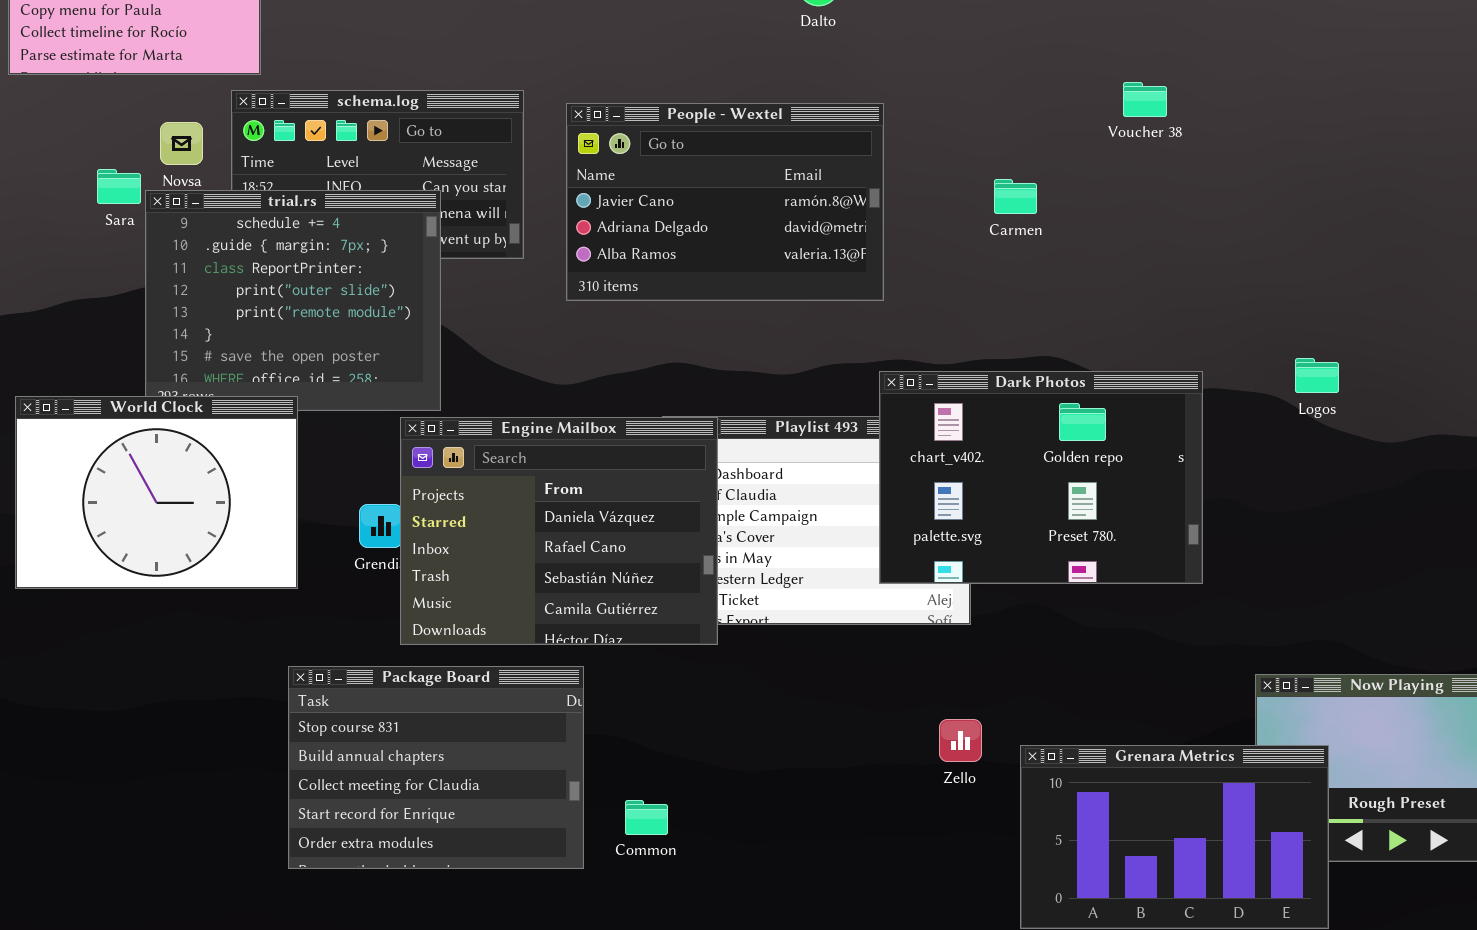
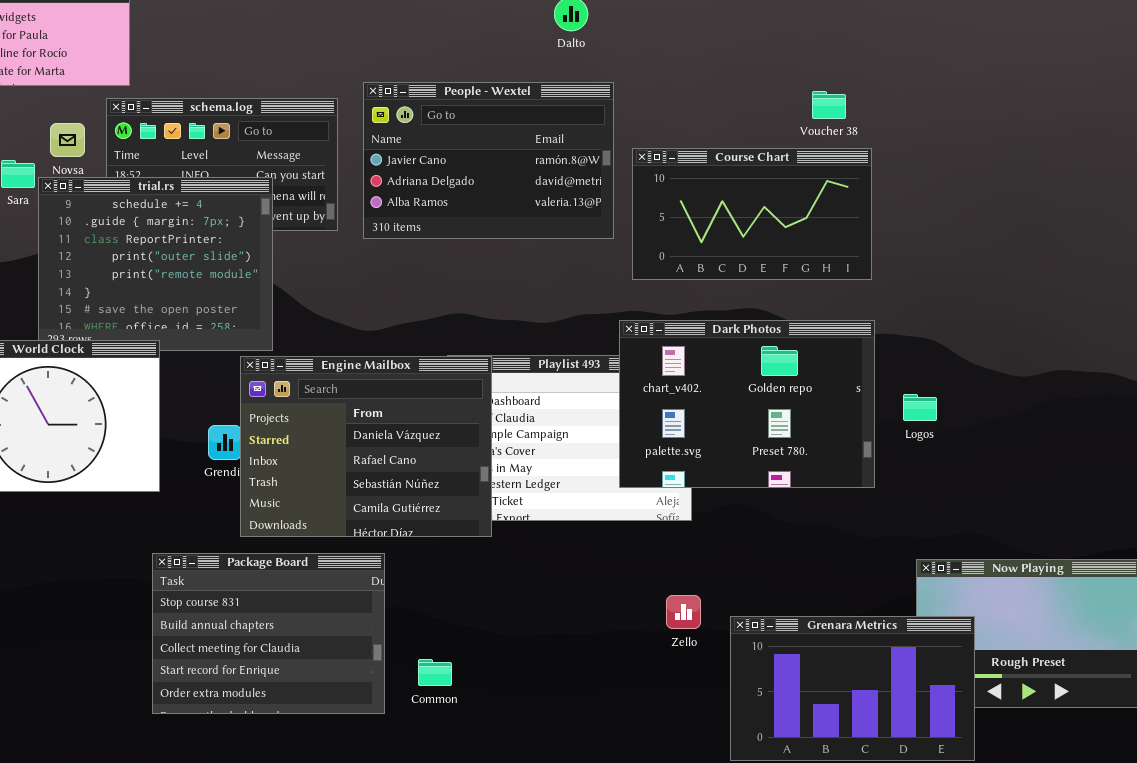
People - Wextel: [566,103,884,301] -> [363,82,614,239], moved
Course Chart: none -> [632,148,872,280], opened
Logos: [1295,358,1339,393] -> [903,394,937,421], moved

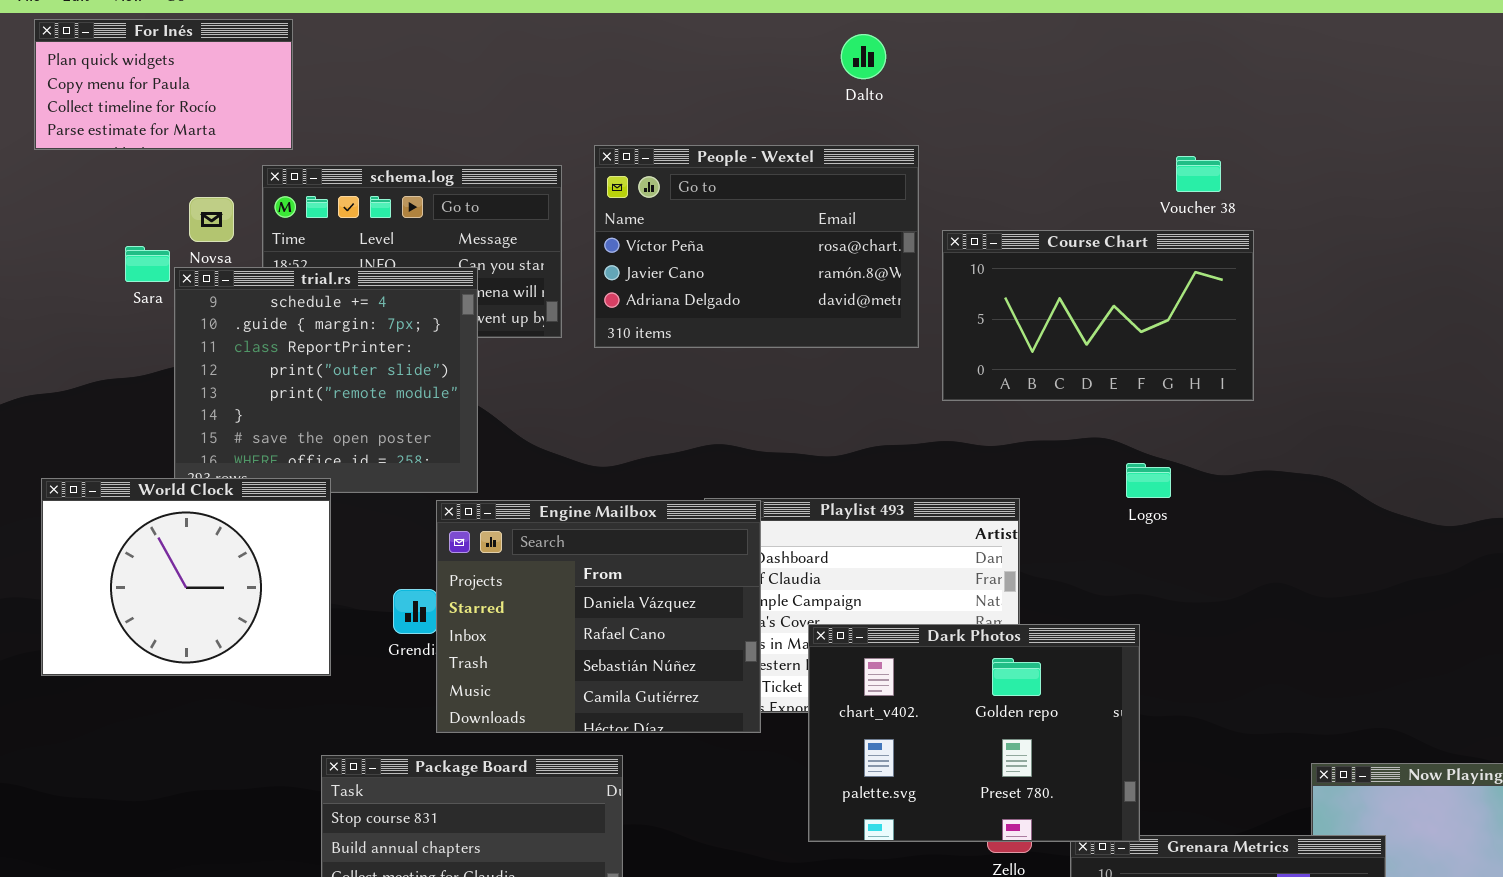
People - Wextel: [363,82,614,239] -> [594,145,919,348], scrolled up 1 row
Dark Photos: [619,320,875,488] -> [808,624,1140,842], moved
Logos: [903,394,937,421] -> [1126,463,1171,498], moved

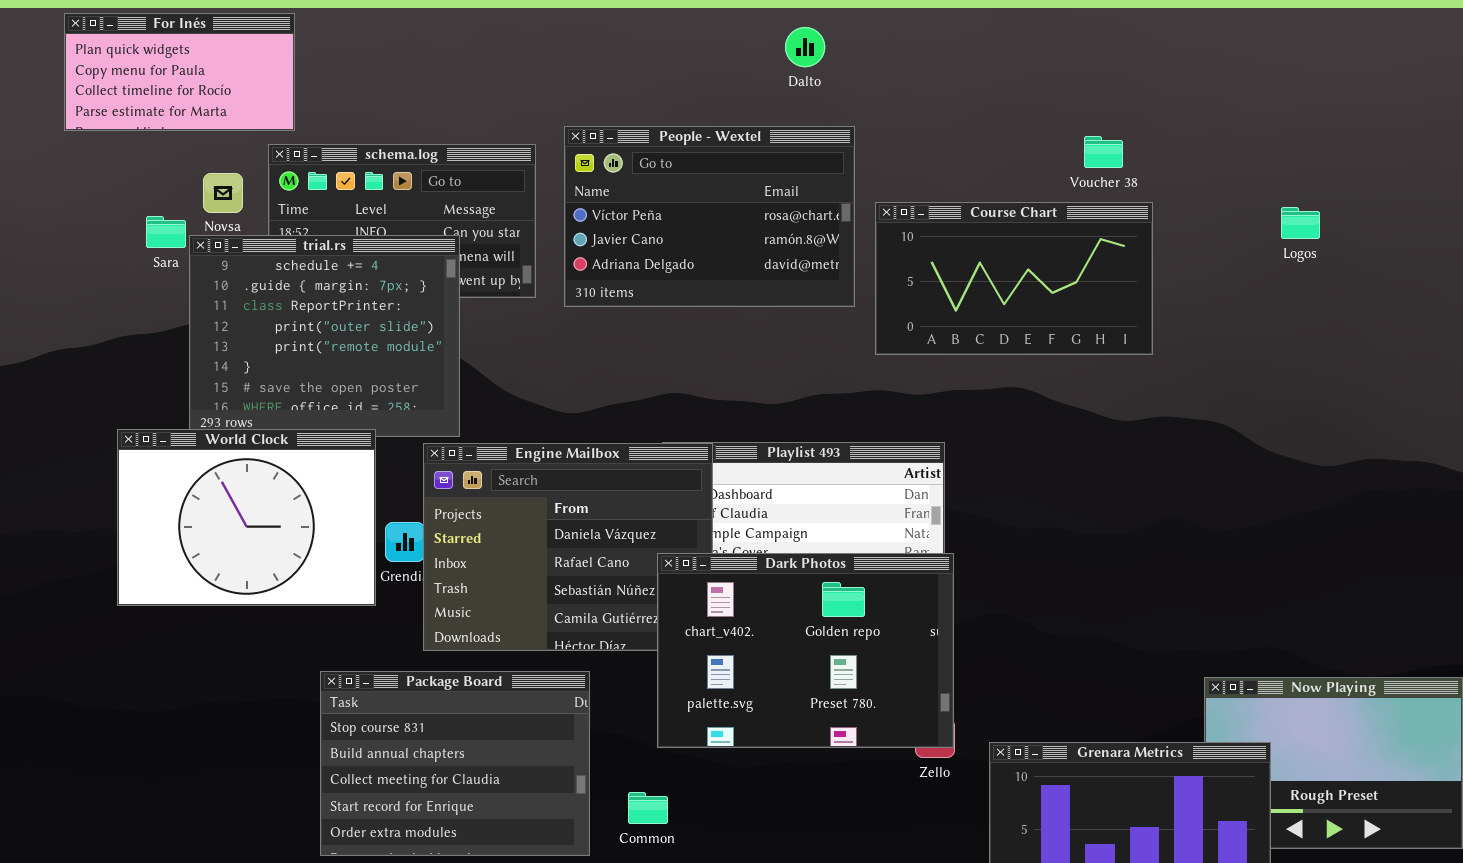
Logos: [1126,463,1171,498] -> [1281,207,1320,239], moved
World Clock: [41,478,331,676] -> [117,429,376,606], moved
Dark Photos: [808,624,1140,842] -> [657,553,954,748], moved

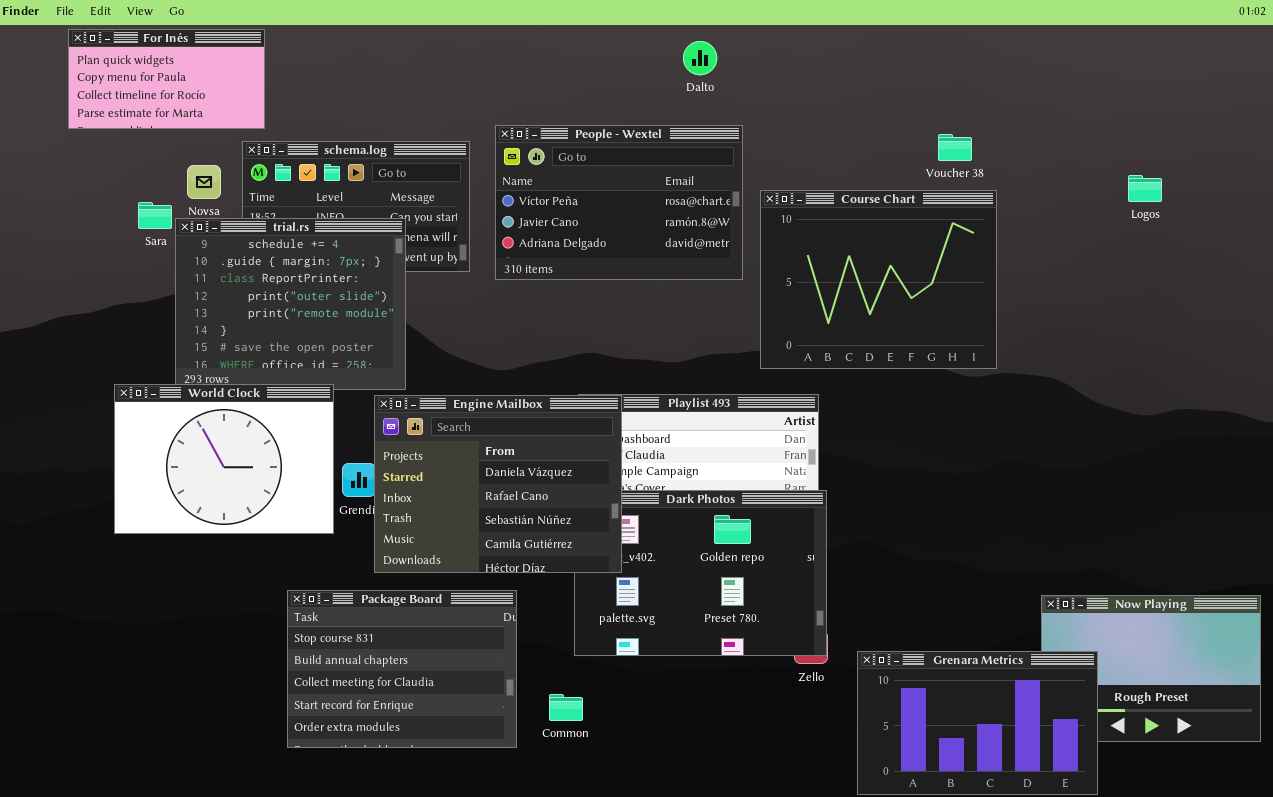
Course Chart: [875,202,1153,355] -> [760,190,997,369], resized
Logos: [1281,207,1320,239] -> [1128,175,1162,202], moved
Engine Mailbox: [423,443,713,651] -> [374,395,622,573], raised

